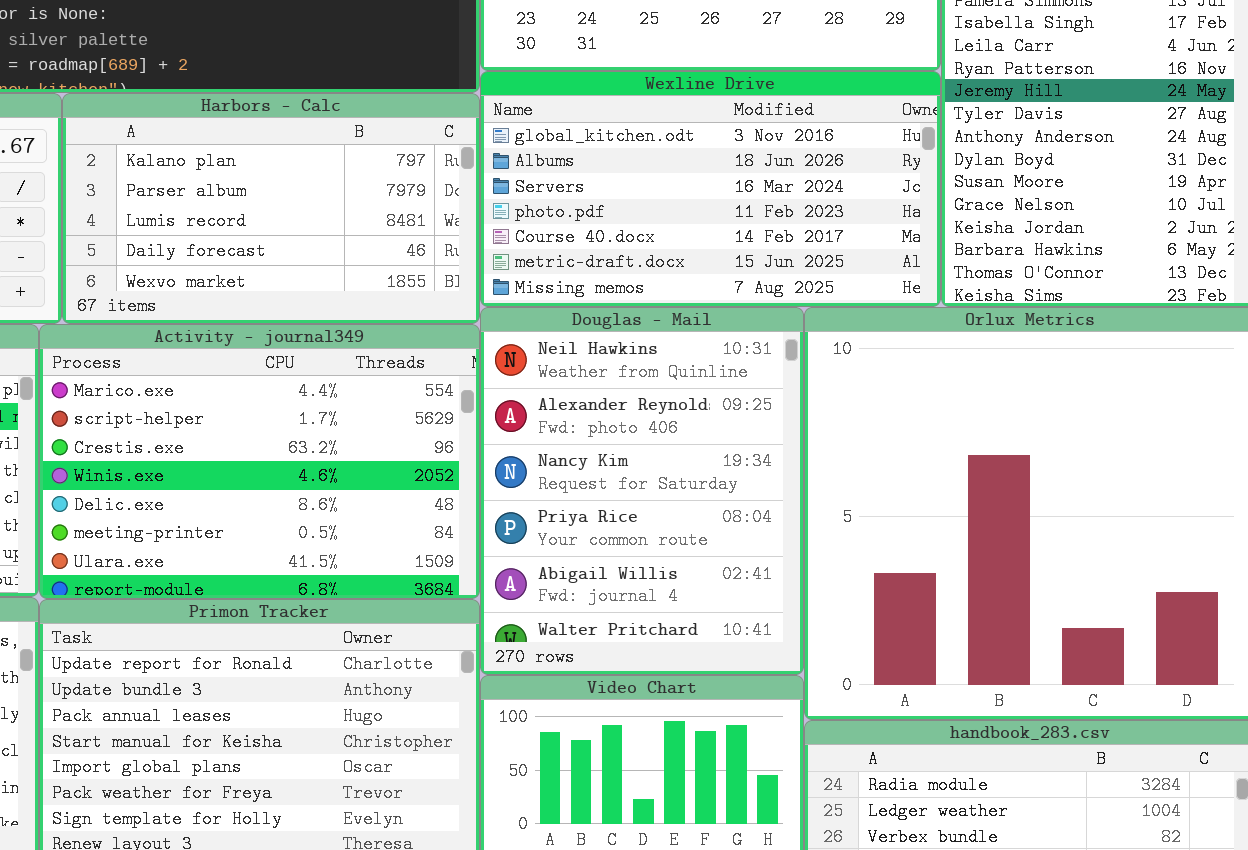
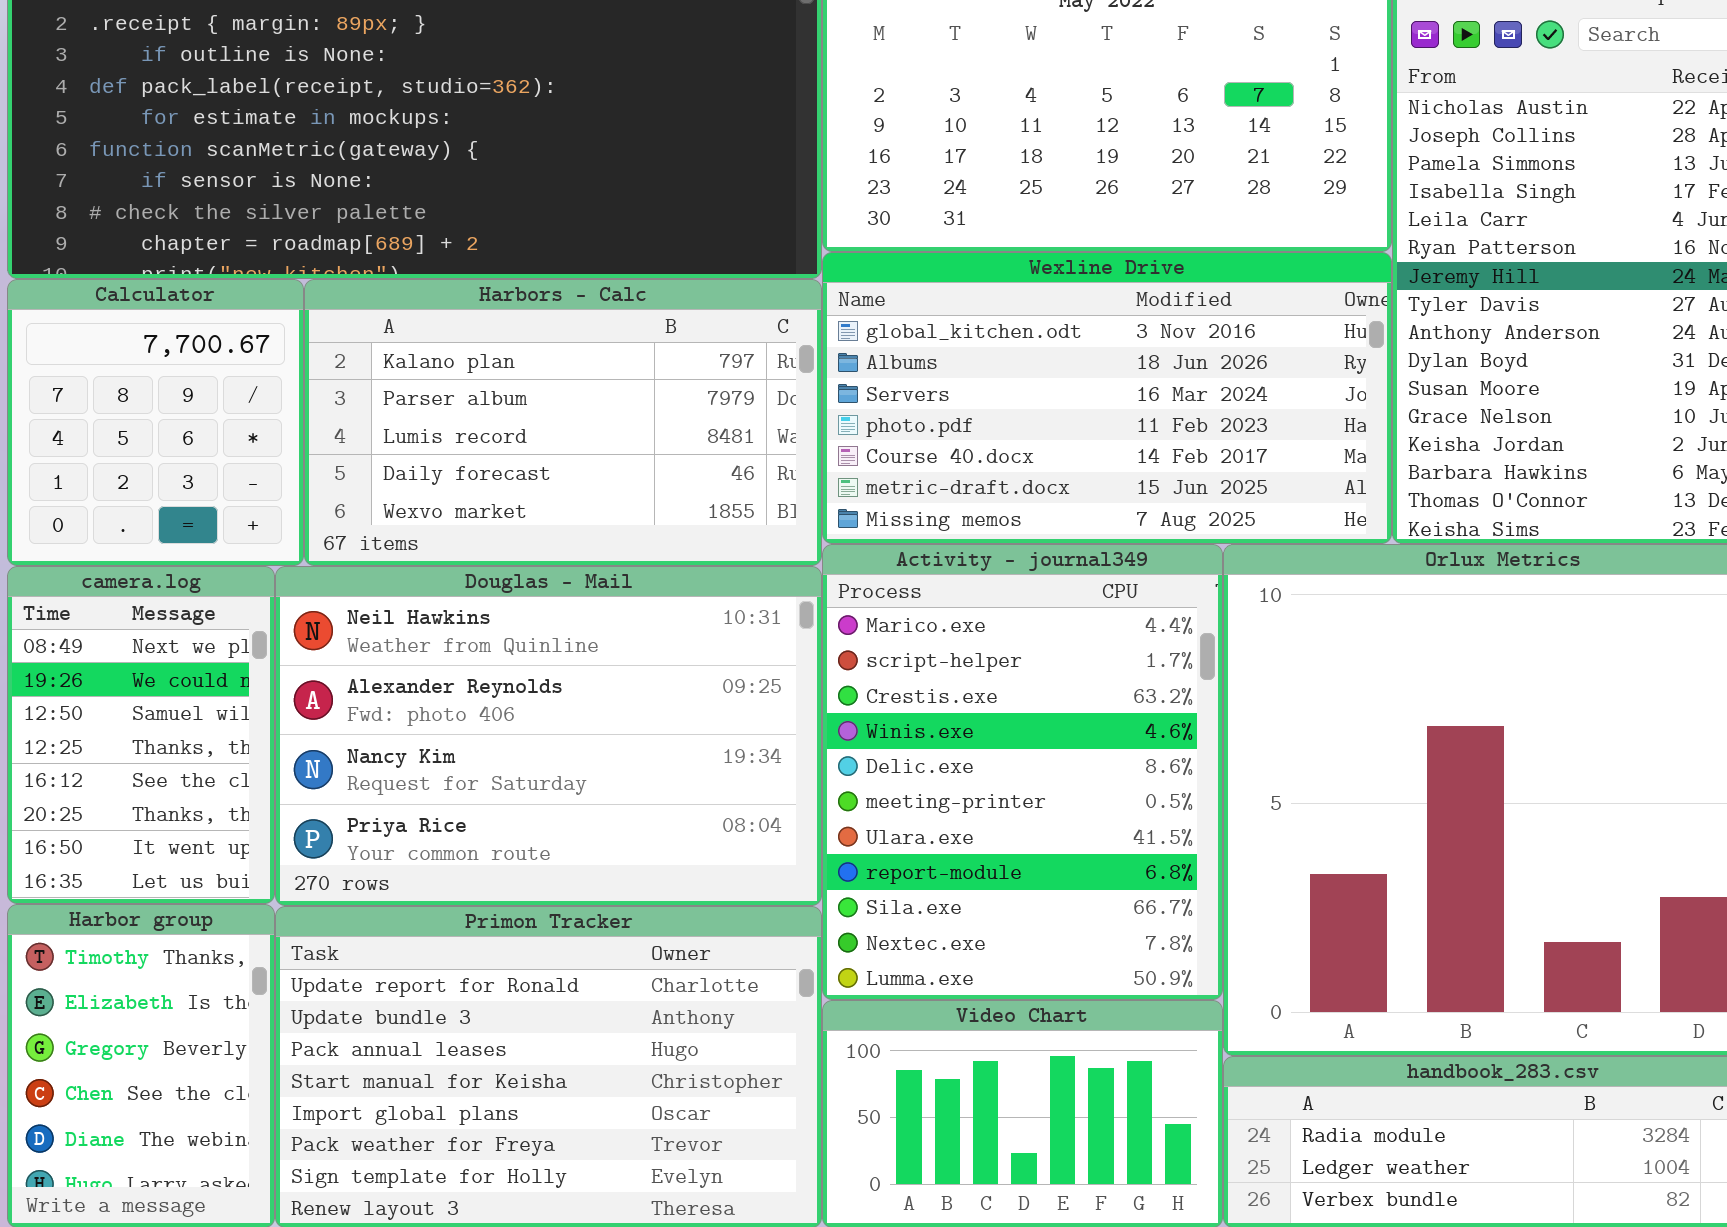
Douglas - Mail: [480,307,804,675] -> [275,566,822,906], moved, resized
Activity - journal349: [39,324,480,599] -> [822,544,1223,1000], moved, resized

